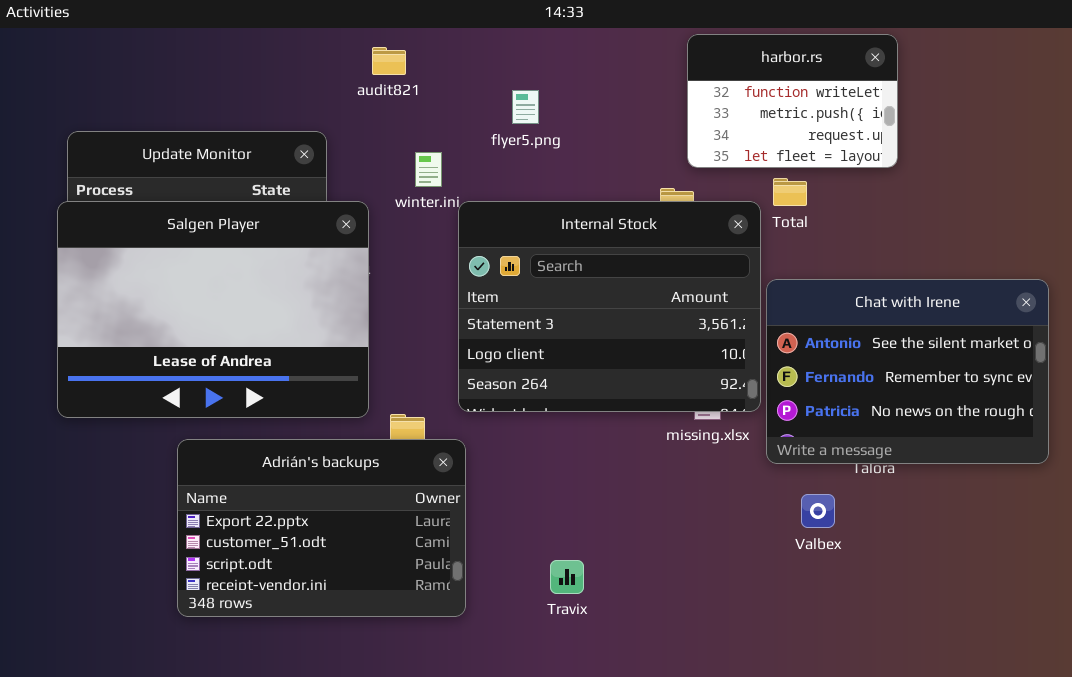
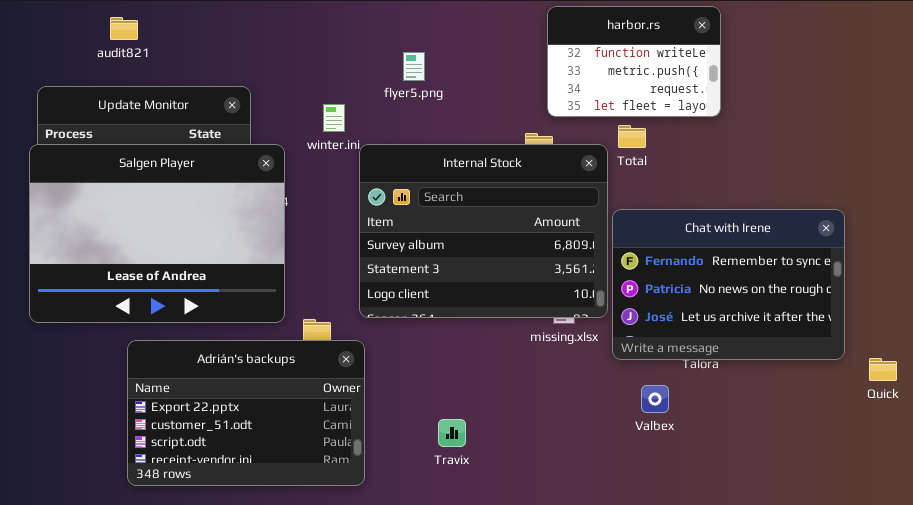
audit821: [372,47,406,75] -> [110,17,138,40], moved
Internal Stock: [458,201,761,412] -> [359,144,608,318], scrolled up 1 row
Chat with Irene: [766,279,1049,464] -> [612,209,845,360], scrolled down 1 row
Travix: [550,560,584,594] -> [438,419,466,447], moved

